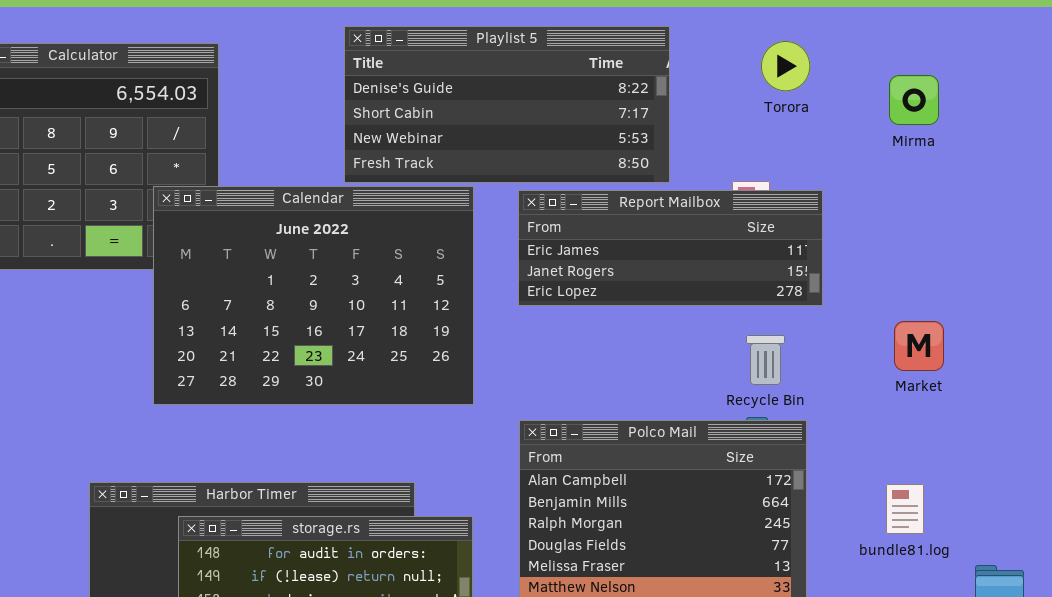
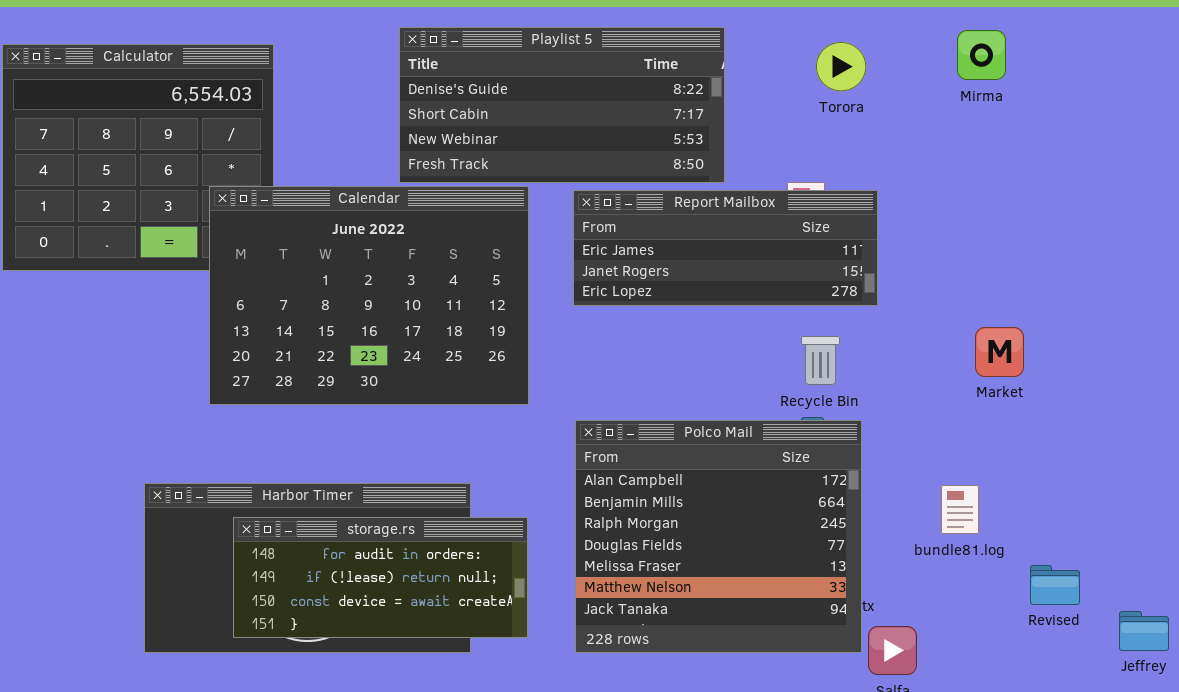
Mirma: [889,75,939,125] -> [957,30,1006,80], moved
Market: [894,321,944,371] -> [975,327,1024,377], moved

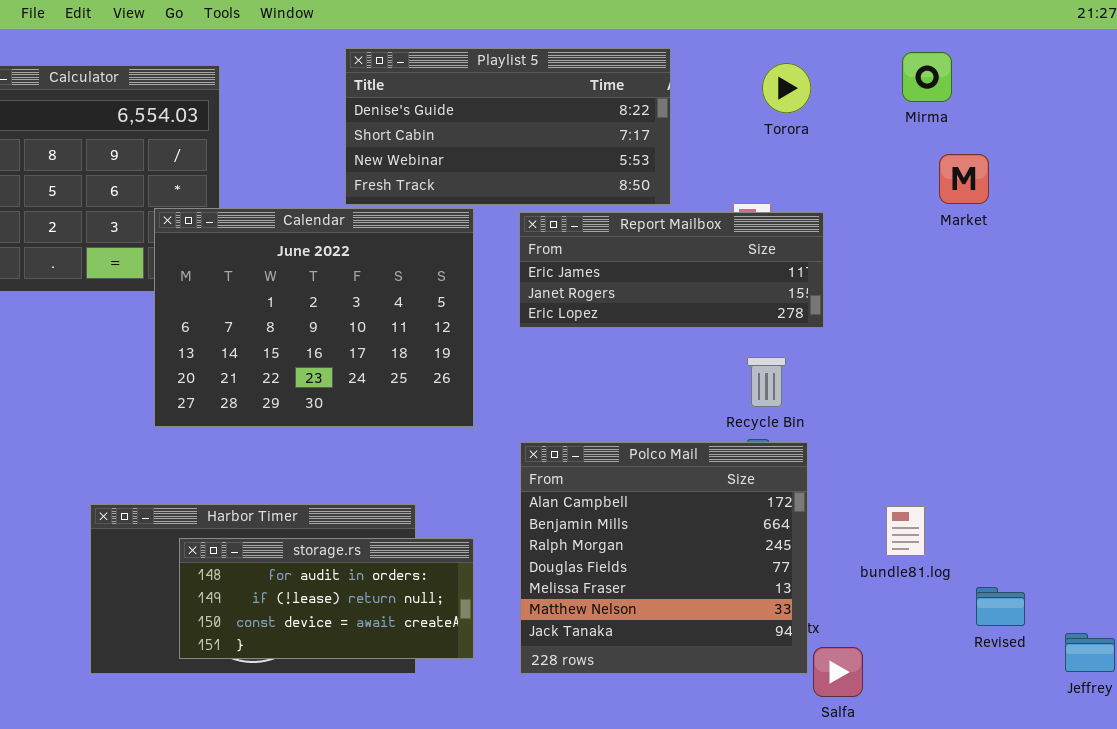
Market: [975,327,1024,377] -> [939,154,989,204], moved

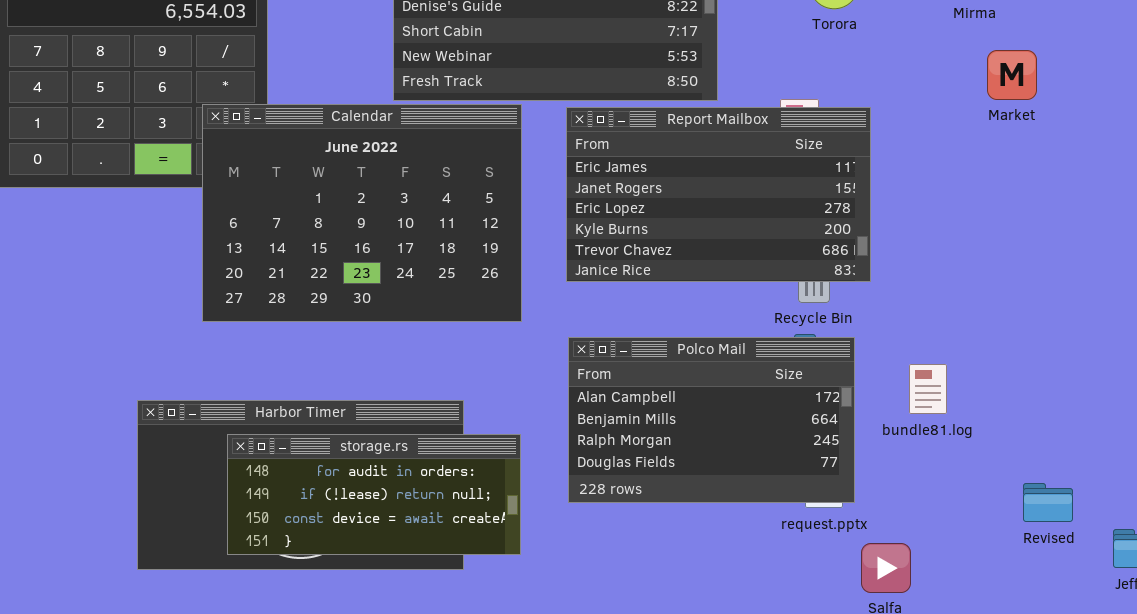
Report Mailbox: [519,212,824,328] -> [566,107,871,282], resized
Polco Mail: [520,442,808,674] -> [568,337,855,503], resized
bundle81.log: [886,506,925,556] -> [909,364,947,414], moved

